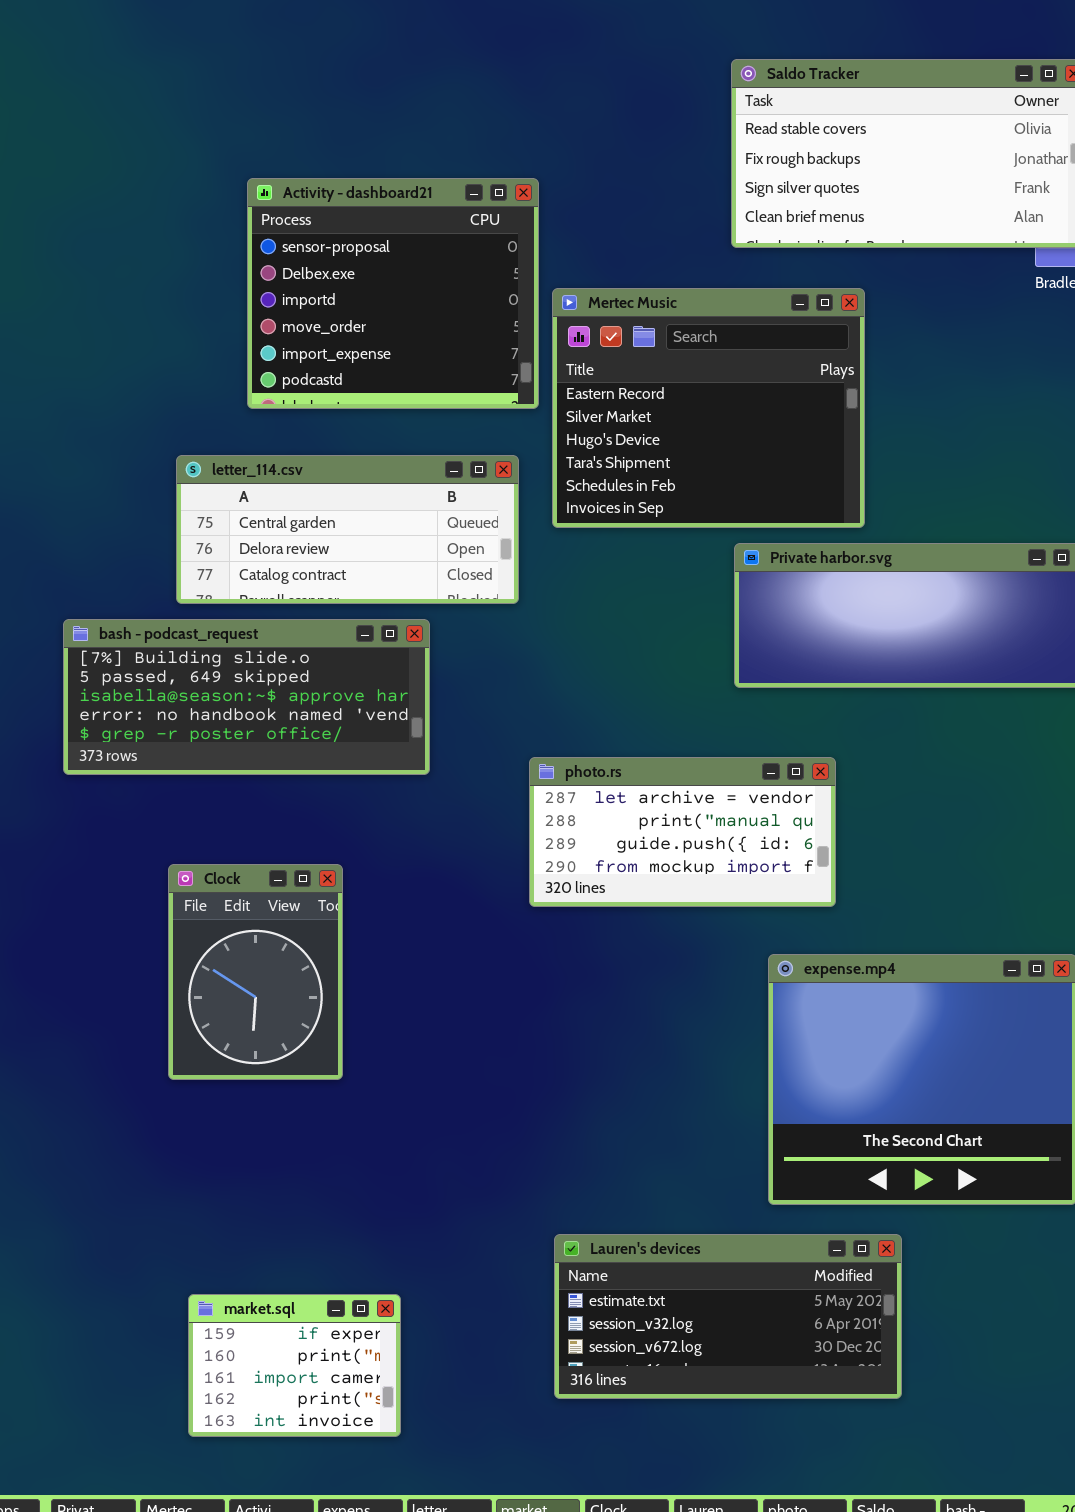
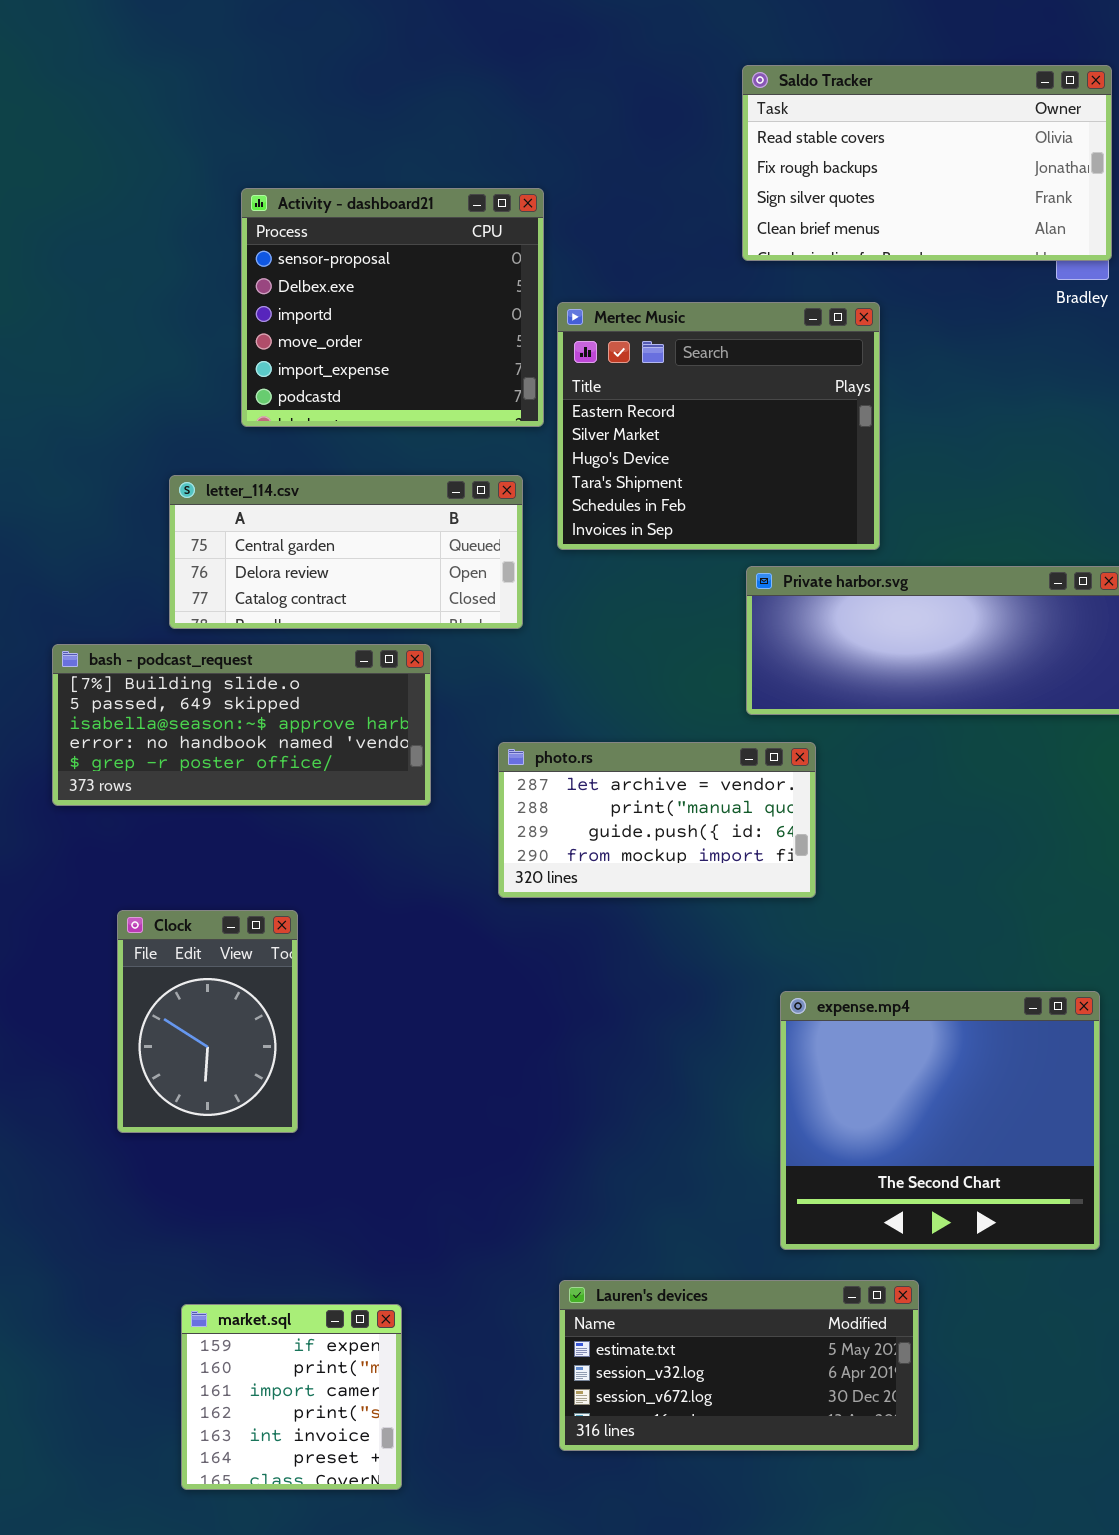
photo.rs: [529,757,836,907] -> [498,742,816,898], moved
Clock: [168,864,343,1080] -> [117,910,298,1133], moved
market.sql: [188,1294,401,1437] -> [181,1304,402,1490], resized

